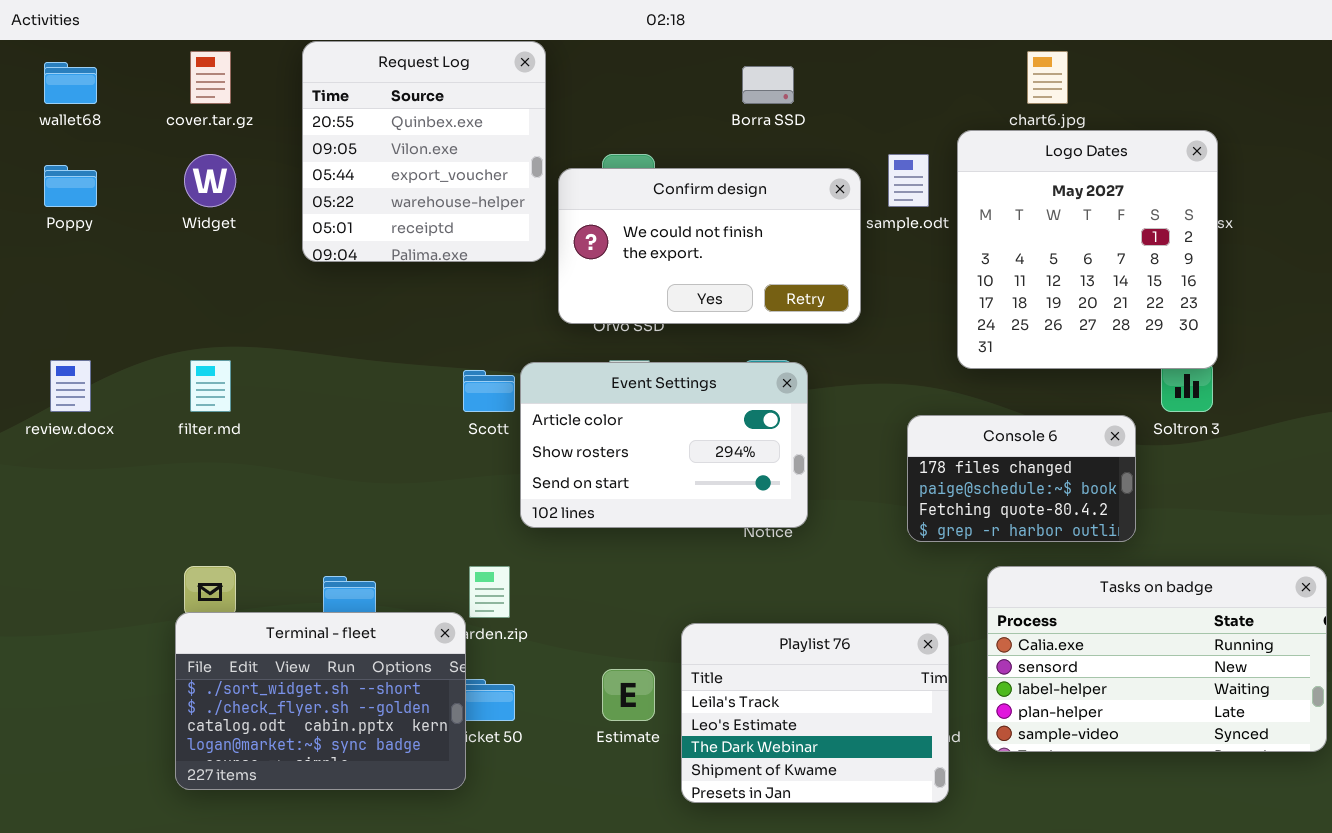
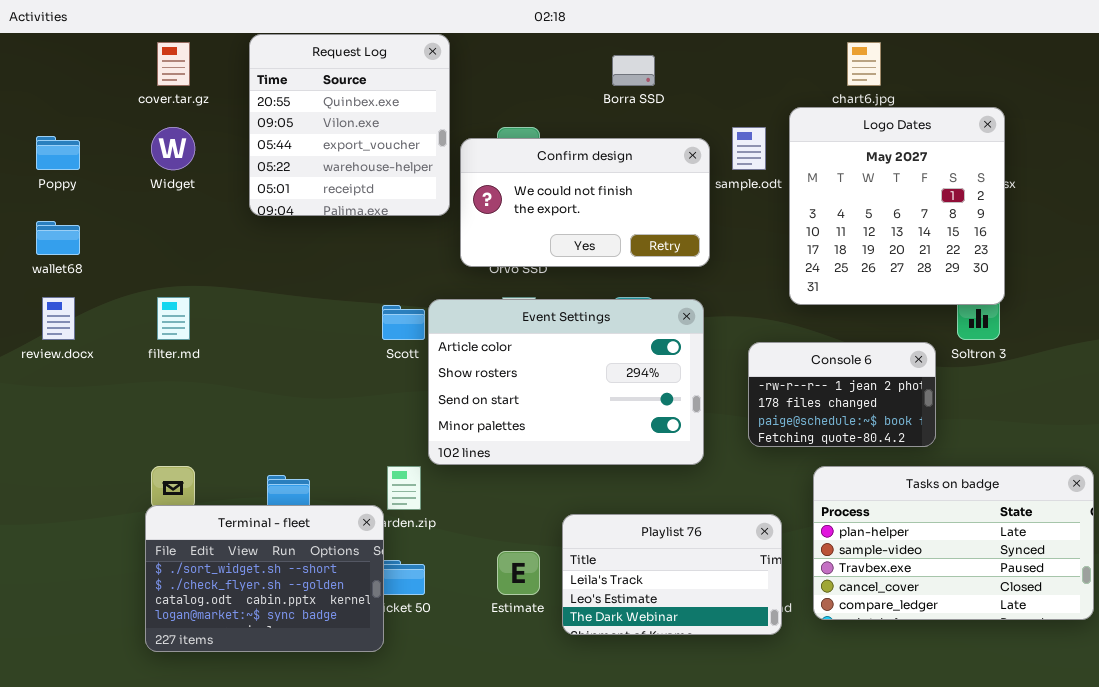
wallet68: [44,62,97,104] -> [36,221,80,255], moved
Event Settings: [520,362,808,528] -> [428,299,704,465], resized
Console 6: [907,415,1136,542] -> [748,342,936,447], scrolled up 1 row
Tasks on badge: [987,566,1327,752] -> [813,466,1094,620], scrolled down 3 rows
Playlist 76: [681,623,949,803] -> [562,514,782,635], resized

